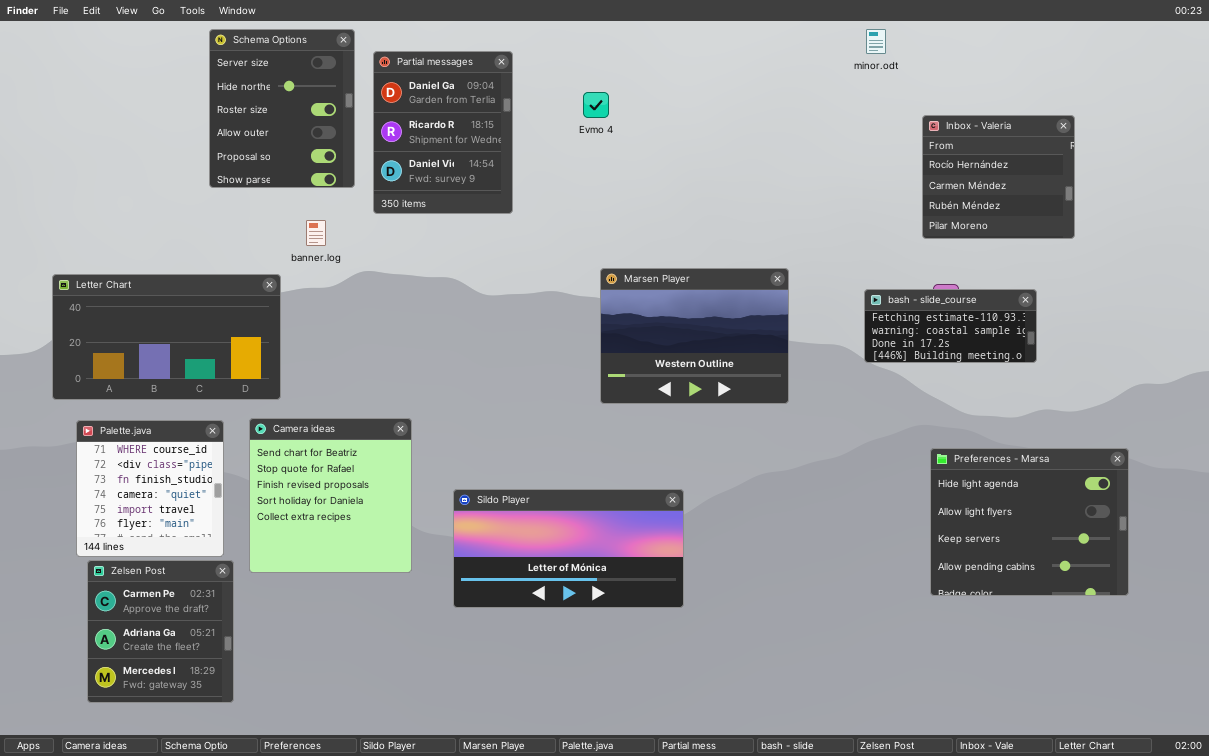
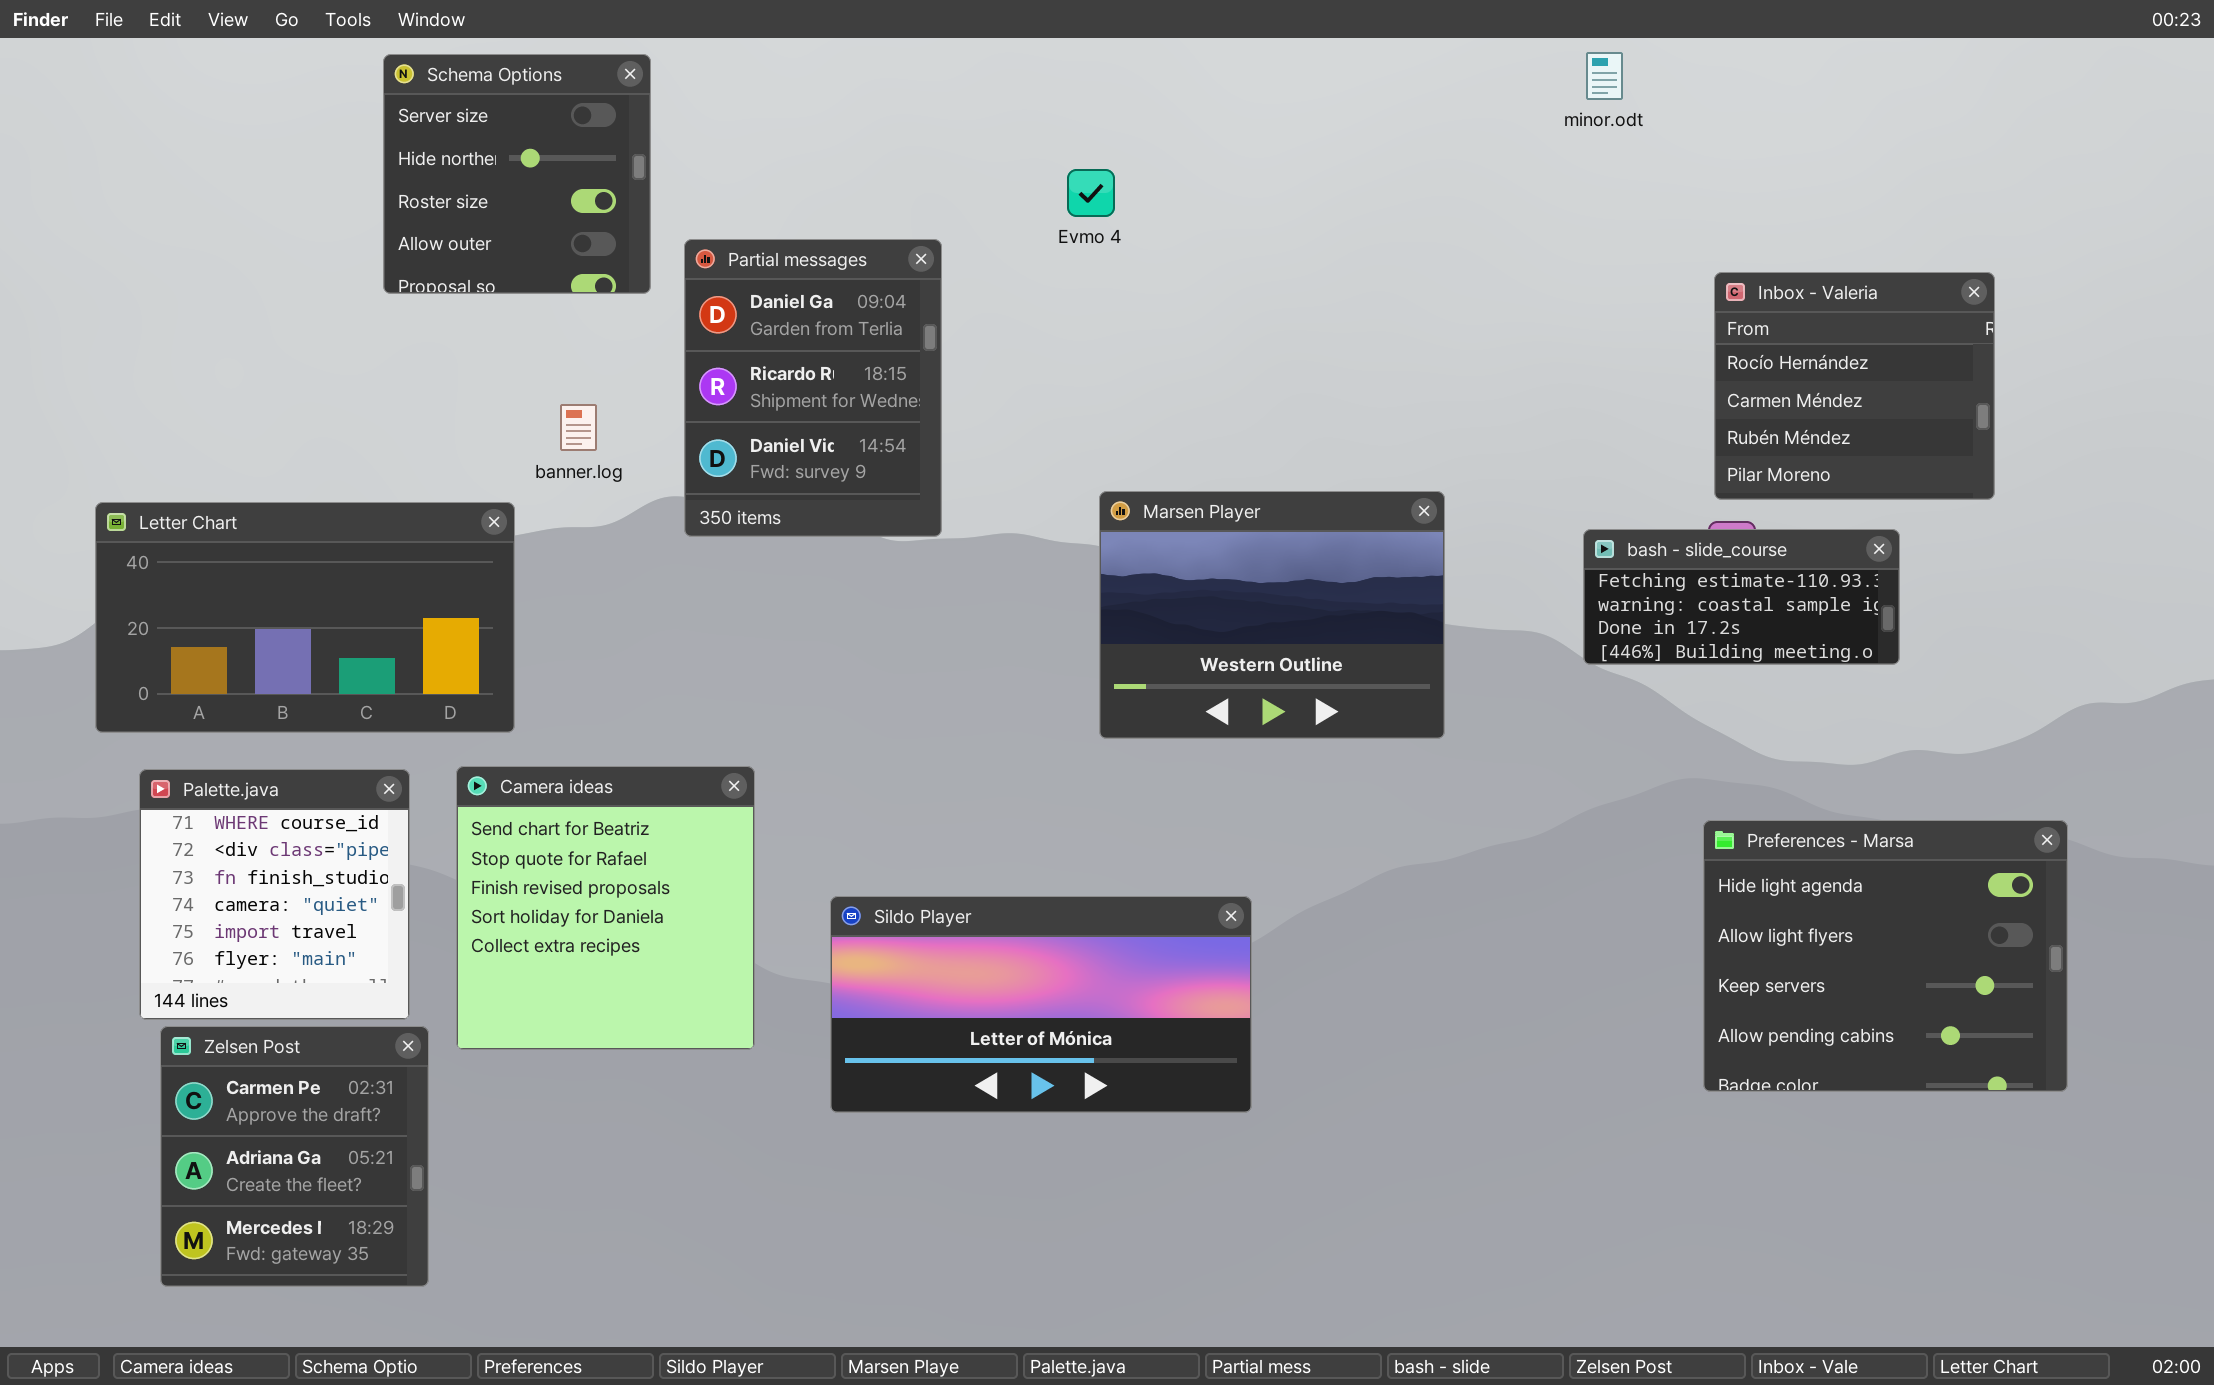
Schema Options: [209,29,355,188] -> [383,54,651,294], resized
Partial messages: [373,51,513,214] -> [684,239,942,537], moved
Inbox - Valeria: [922,115,1075,239] -> [1714,272,1995,500], moved

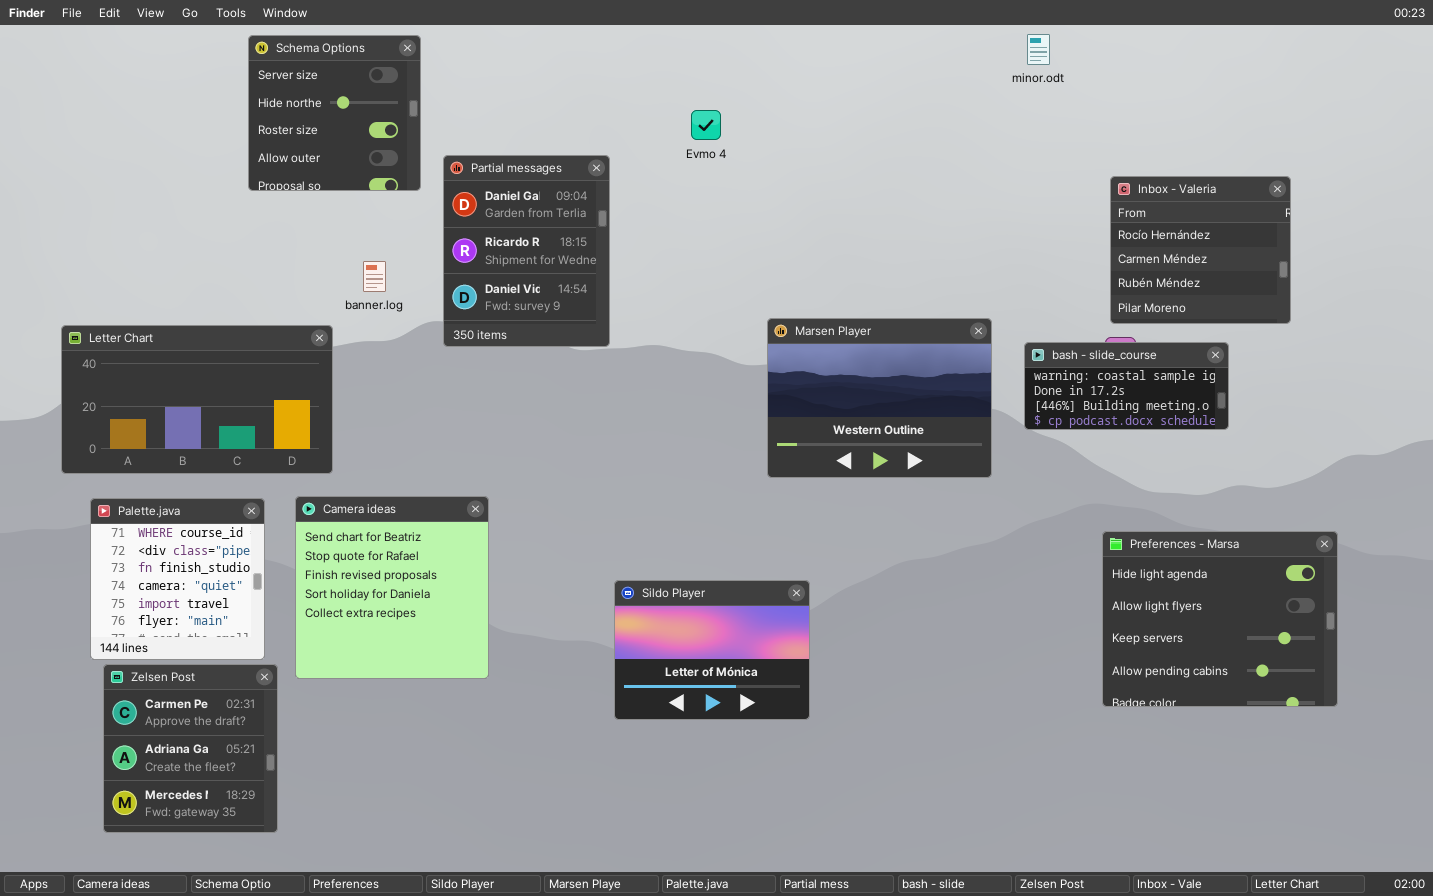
Marsen Player: [1099,491,1445,739] -> [767,318,992,478], moved
bash - slide_course: [1583,529,1900,665] -> [1024,342,1229,430], scrolled down 1 row
Sildo Player: [830,896,1252,1113] -> [614,580,810,720], resized

